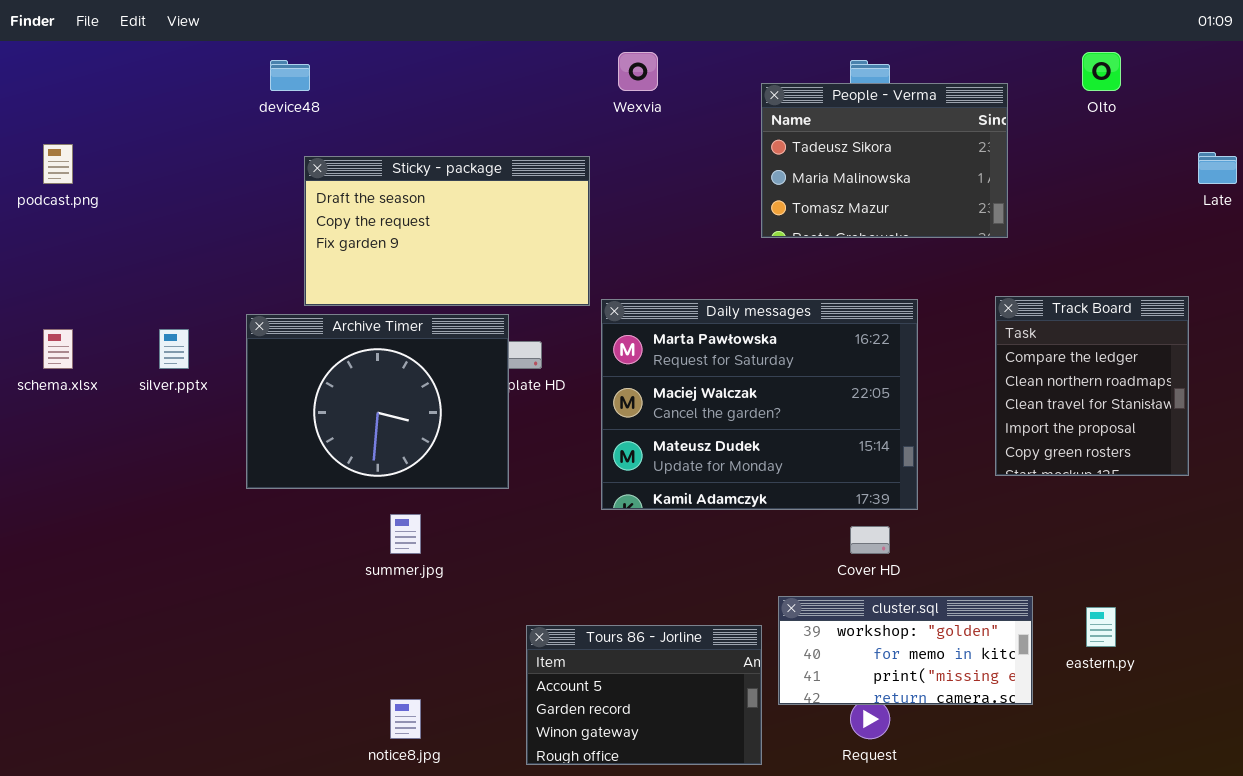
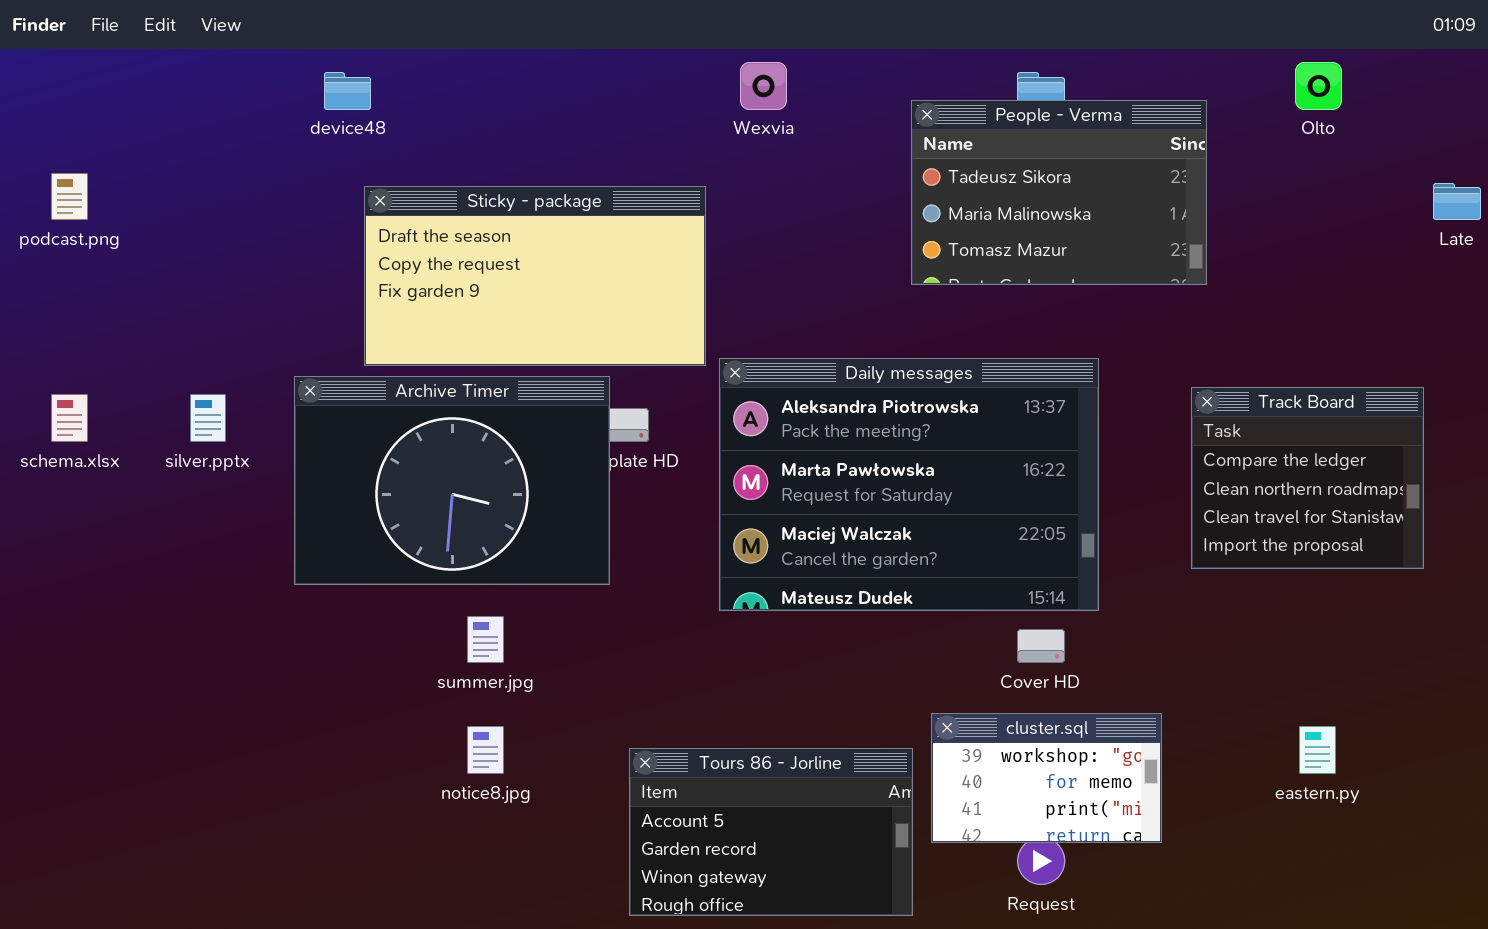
Track Board: [995,296,1189,476] -> [1191,387,1424,569], resized
Daily messages: [601,299,918,510] -> [719,358,1099,611], scrolled up 1 row
cluster.sql: [778,596,1033,705] -> [931,713,1162,843], resized
notice8.jpg: [390,699,421,739] -> [467,726,504,774], moved

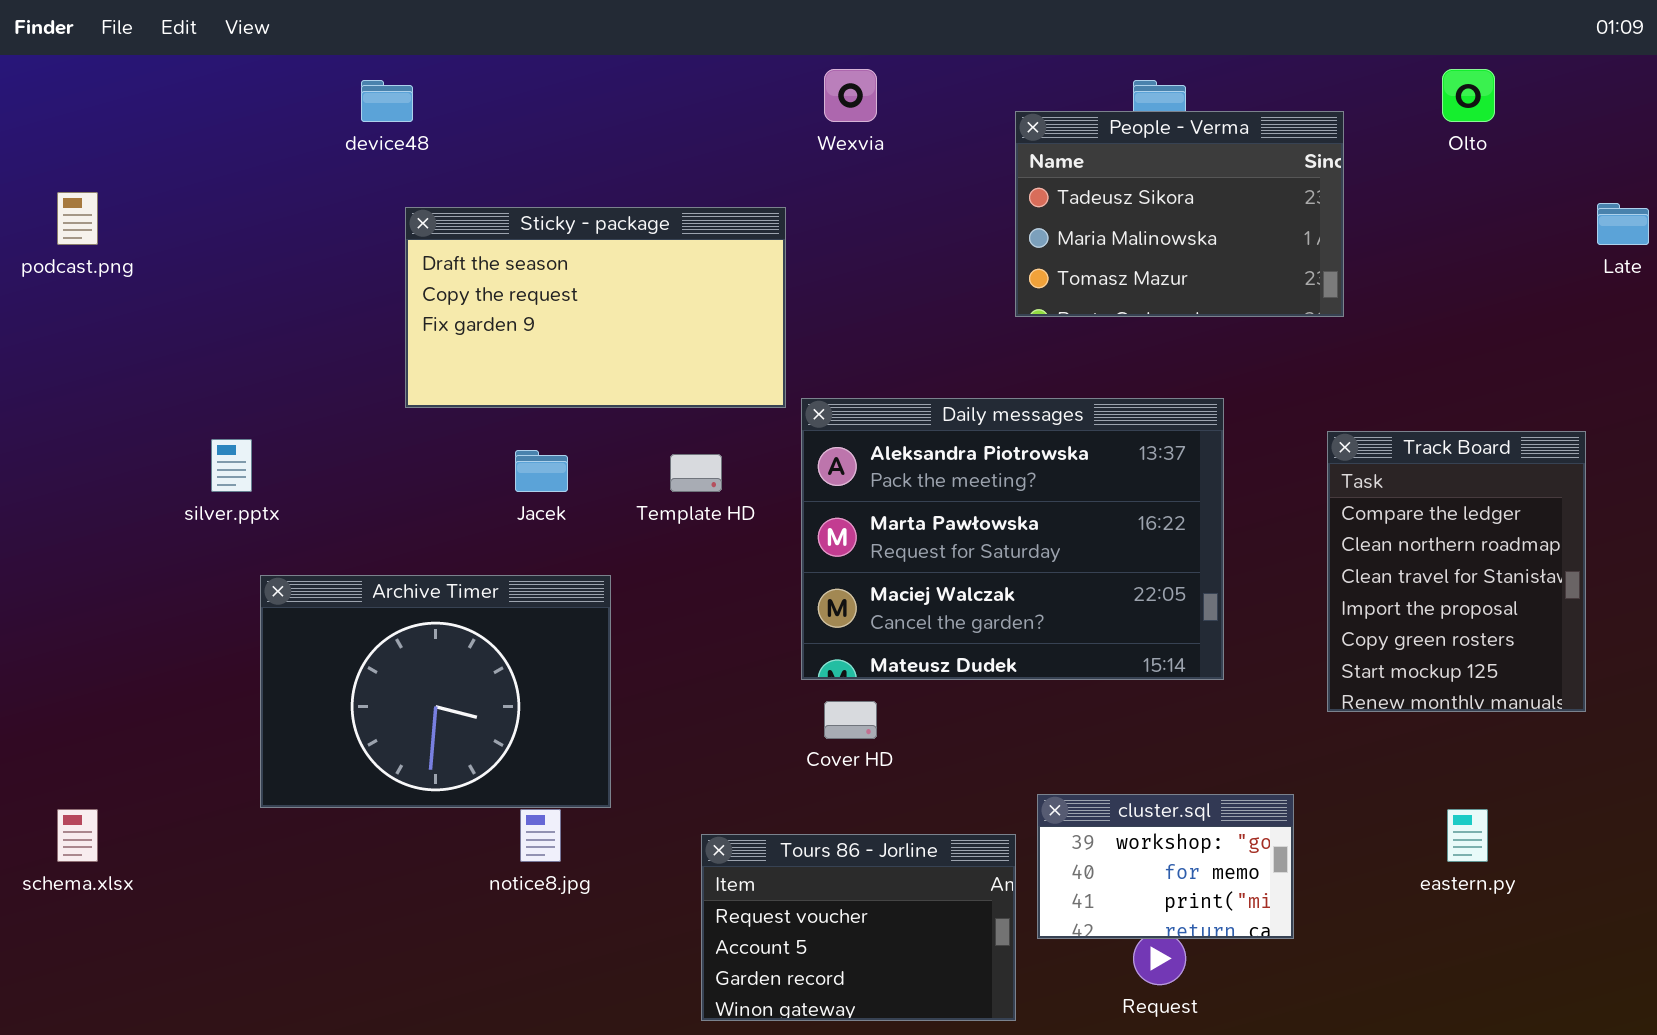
Archive Timer: [294,376,610,585] -> [260,575,611,808], moved
Track Board: [1191,387,1424,569] -> [1327,431,1586,712], resized
schema.xlsx: [51,394,88,442] -> [57,809,98,862], moved
Cover HD: [1017,629,1065,663] -> [824,701,877,739], moved
Tours 86 - Jorline: [629,748,913,916] -> [701,834,1016,1021], scrolled up 1 row

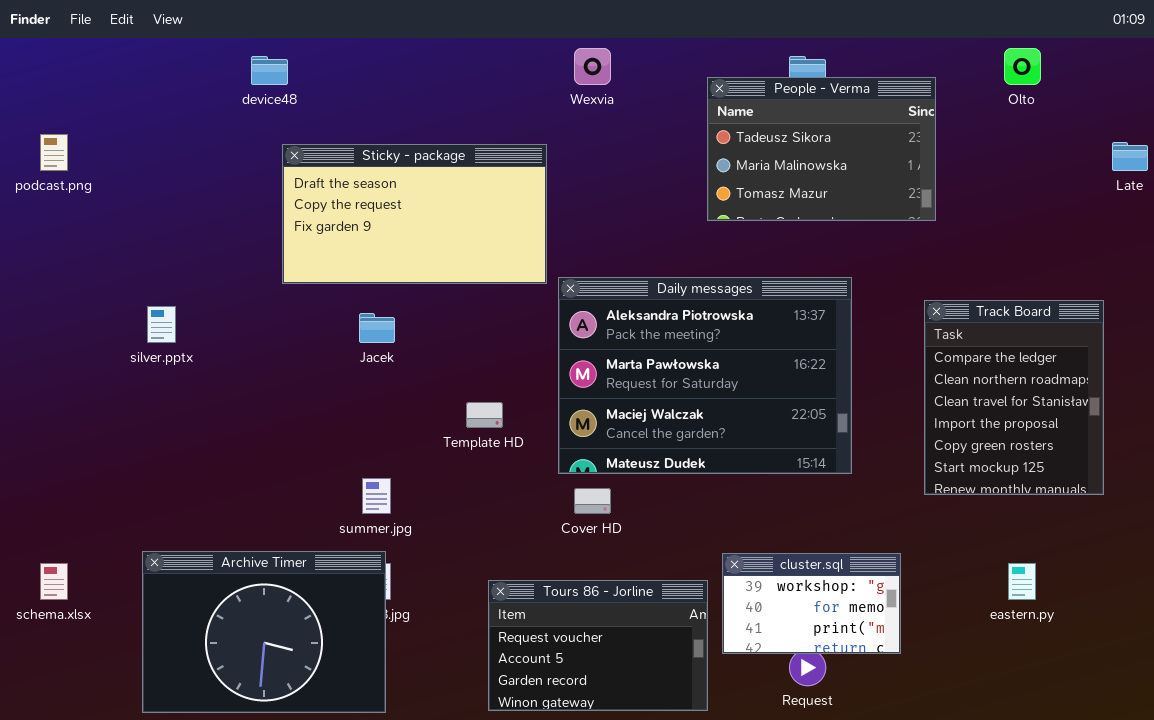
Template HD: [670,454,722,492] -> [466,402,503,428], moved
Archive Timer: [260,575,611,808] -> [142,551,386,713], moved

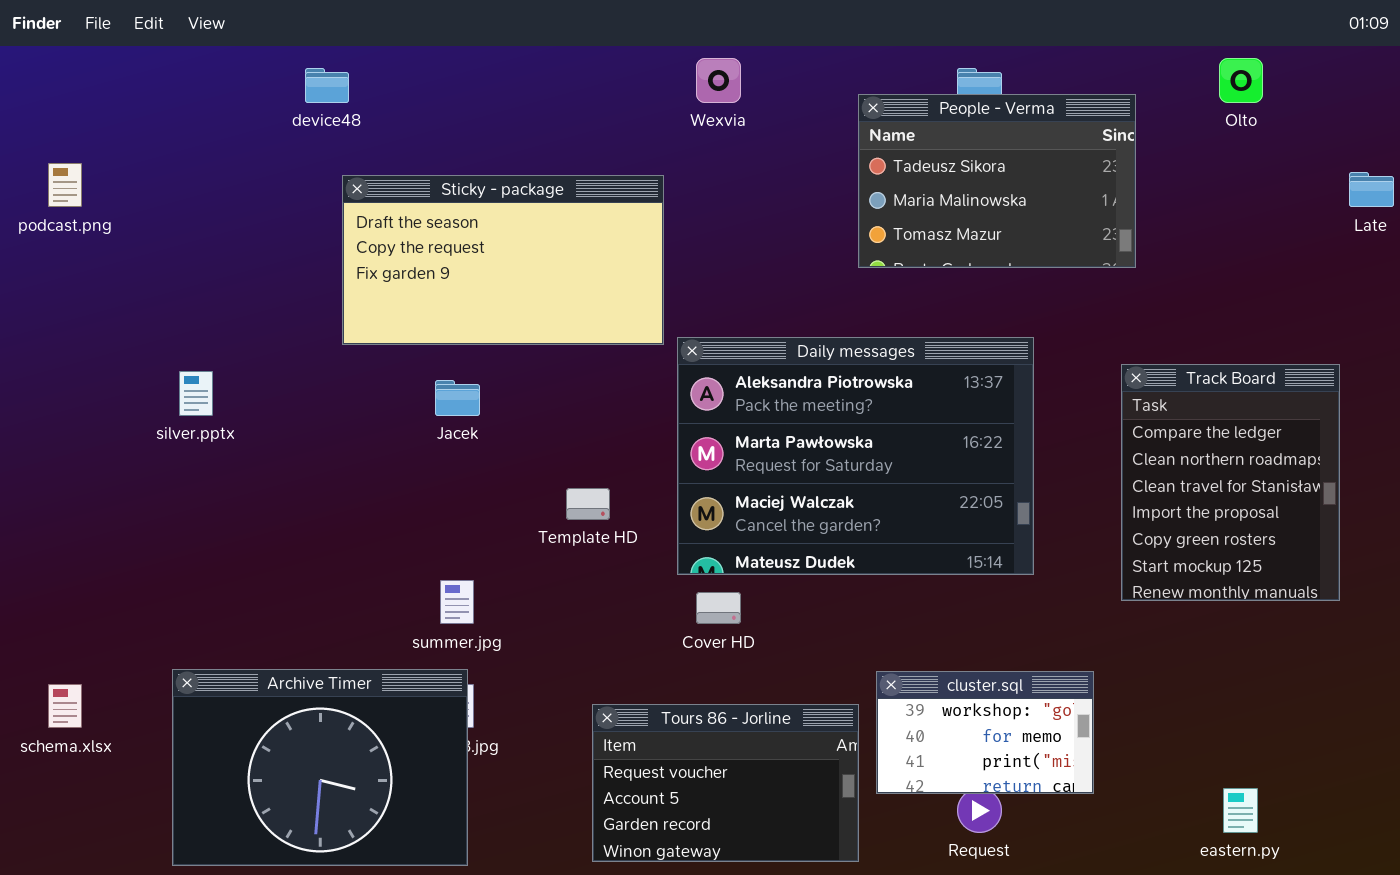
eastern.py: [1008,563,1036,600] -> [1223,788,1258,833], moved

